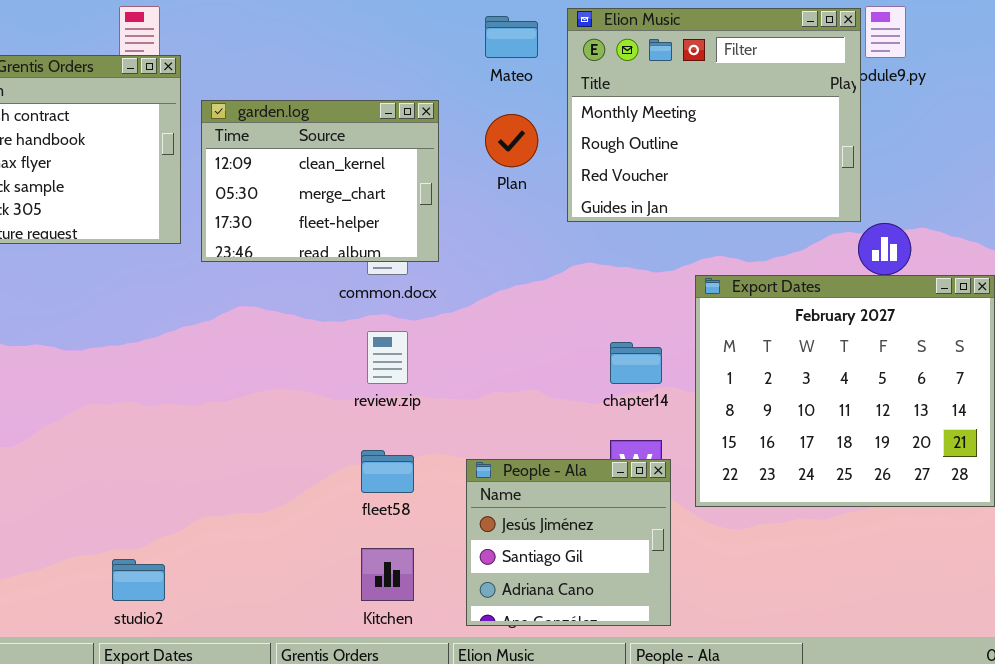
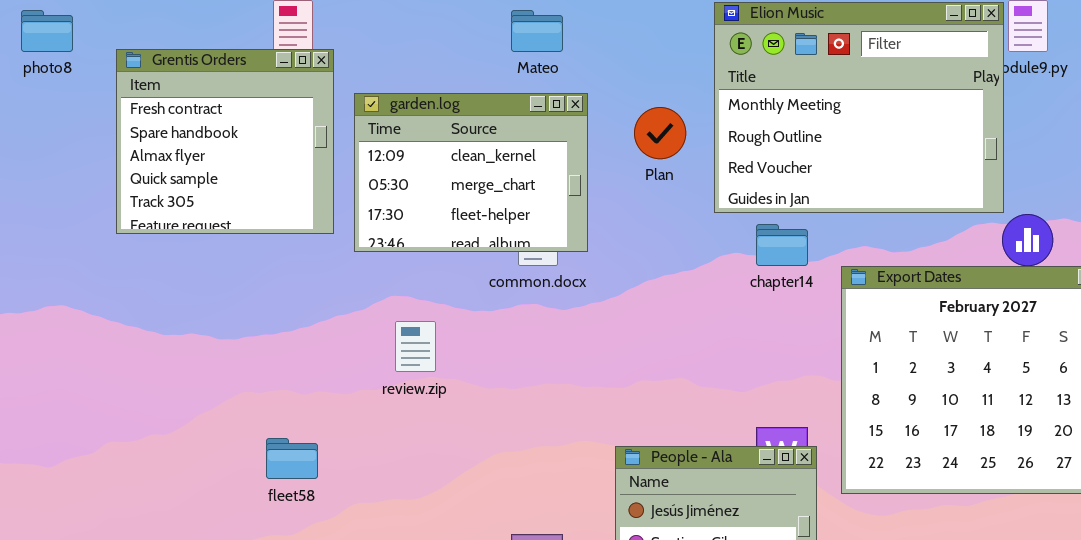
Mateo: [485,16,538,58] -> [511,10,563,52], moved
review.zip: [367,331,408,384] -> [395,321,436,372], moved
chapter14: [610,342,662,384] -> [756,224,808,266], moved
fleet58: [361,450,414,493] -> [266,438,318,479], moved

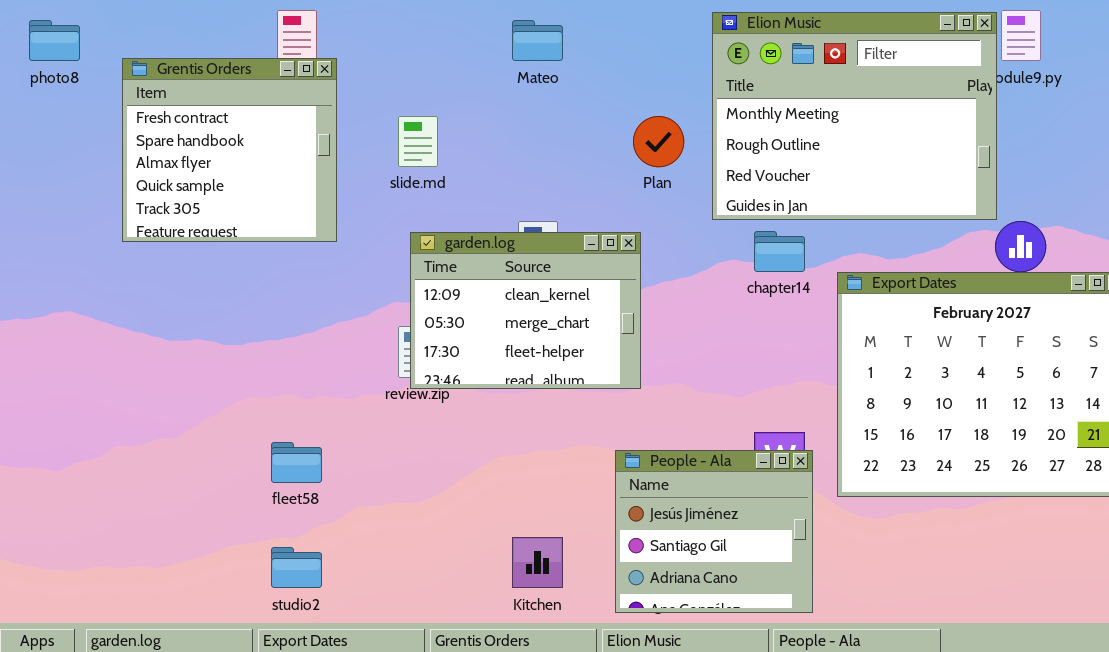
garden.log: [354,93,588,252] -> [410,232,641,389], moved

